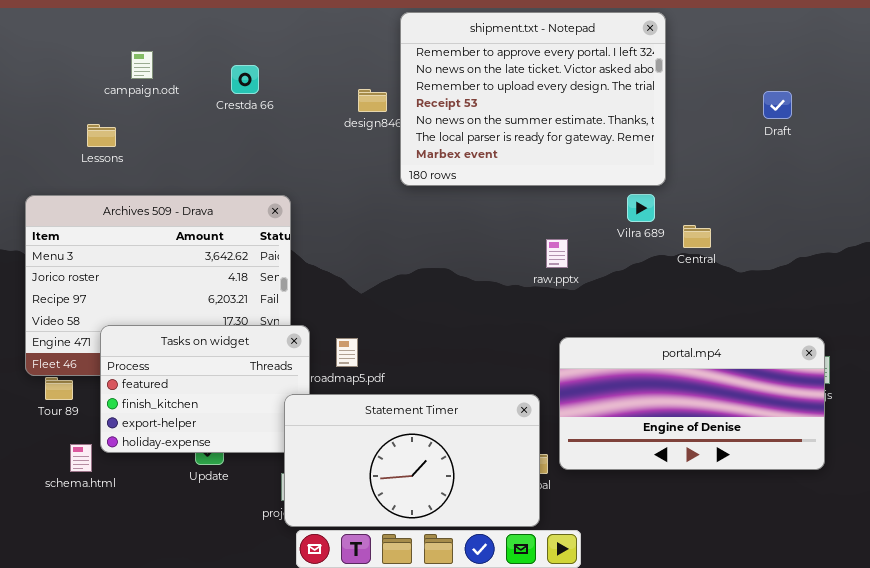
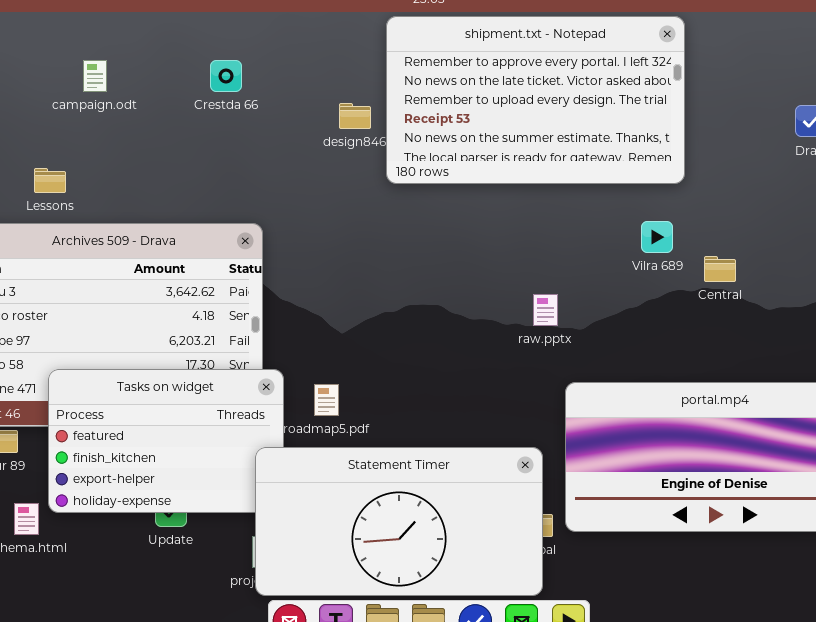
shipment.txt - Notepad: [400,12,666,186] -> [386,16,685,184], resized
Crestda 66: [231,65,259,94] -> [210,60,242,92], moved
Lessons: [87,124,116,147] -> [34,168,66,193], moved
raw.pptx: [546,239,568,268] -> [533,294,558,326], moved

